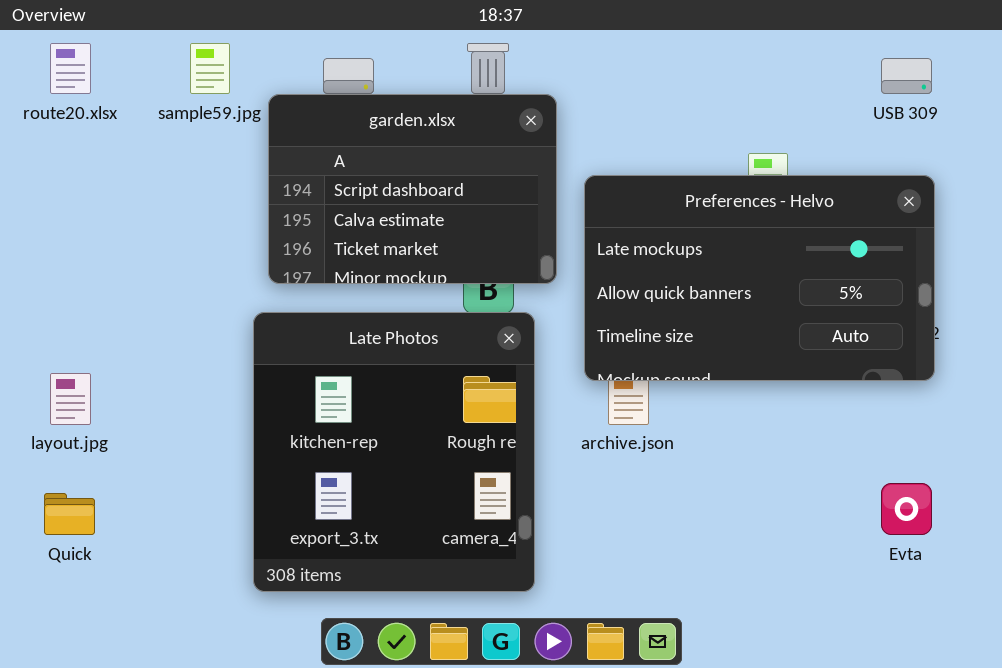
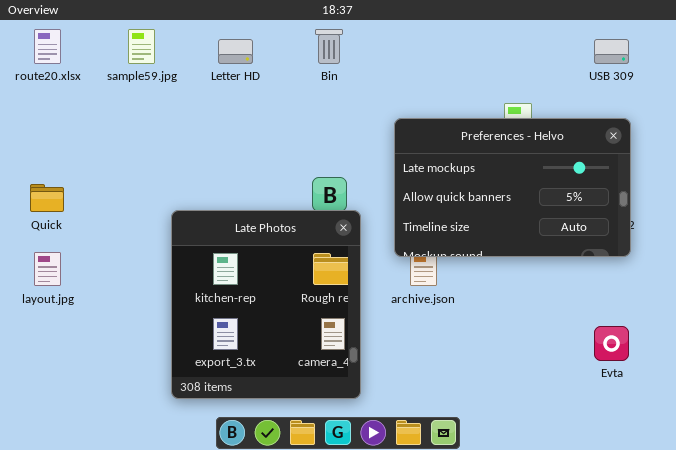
garden.xlsx: [268,94,557,284] -> none, closed
Quick: [44,493,95,535] -> [30,184,64,212], moved

